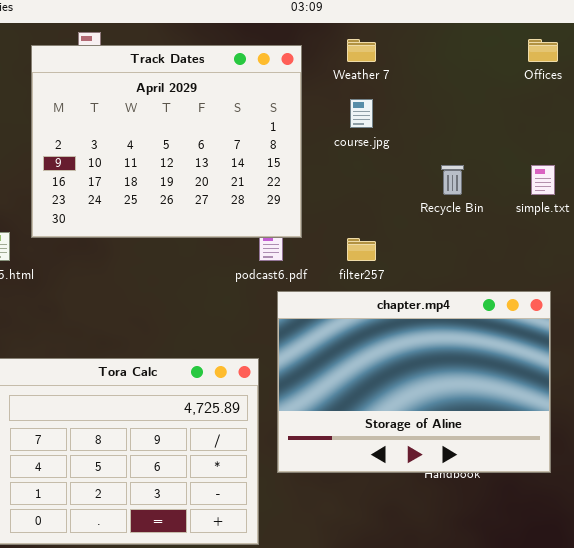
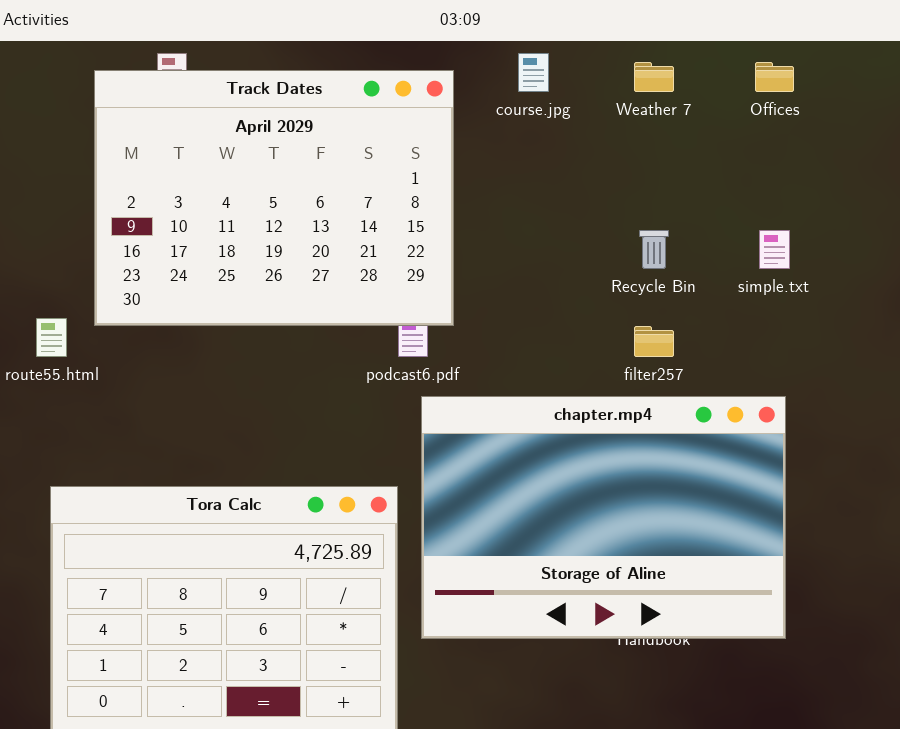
Weather 7: [347,39,376,62] -> [634,62,674,92], moved
course.jpg: [350,99,373,128] -> [518,53,549,92], moved
filter257: [347,238,376,261] -> [634,326,674,357], moved

